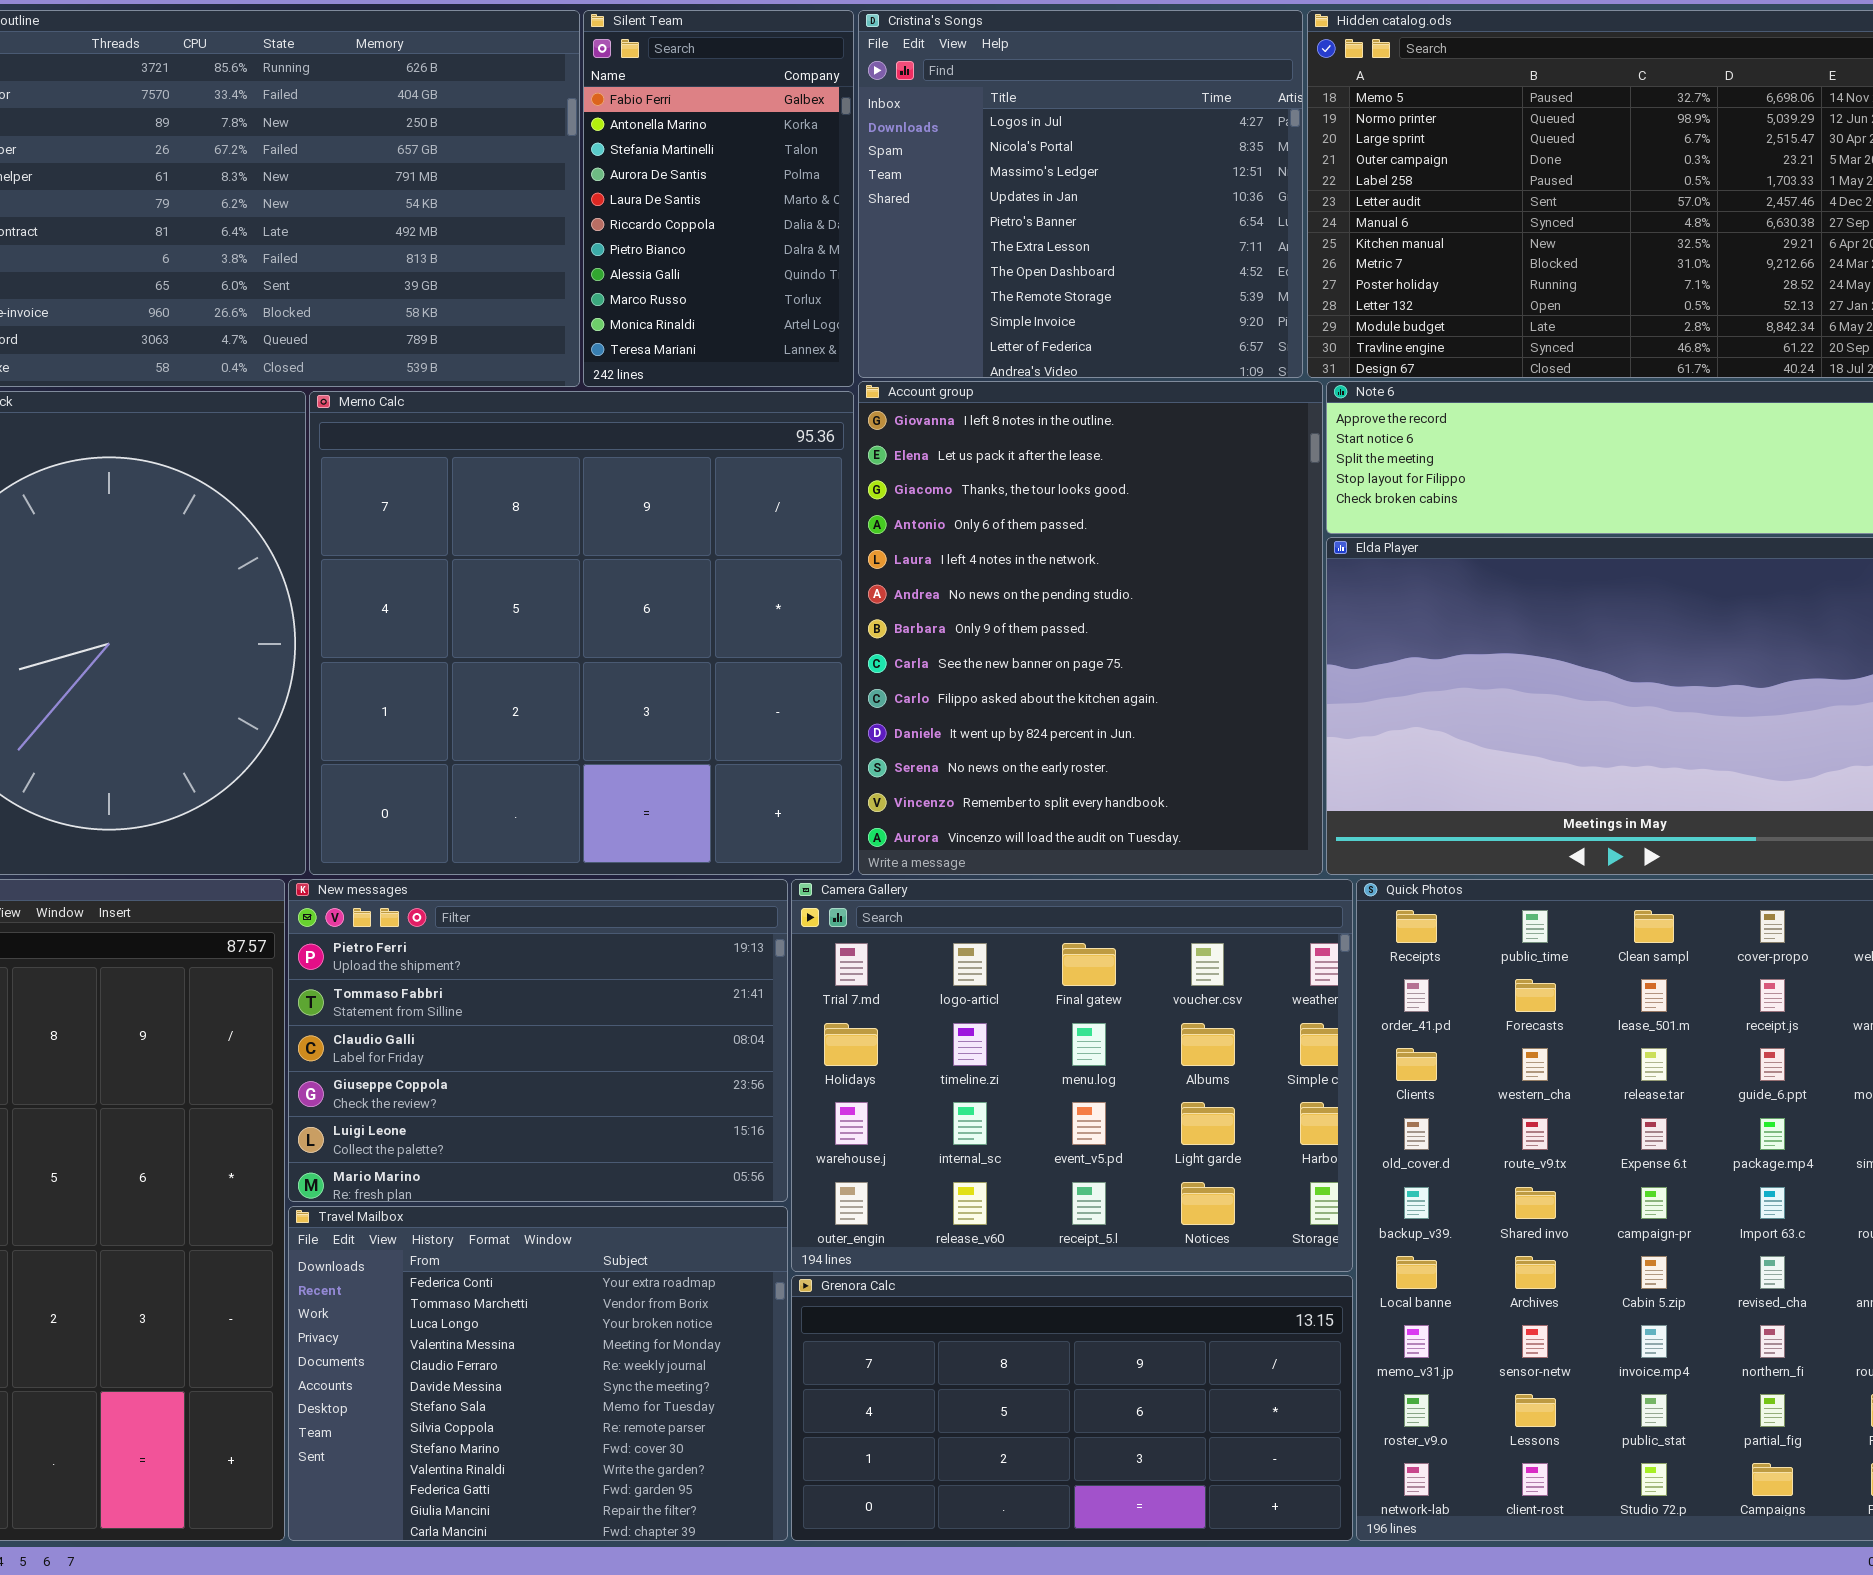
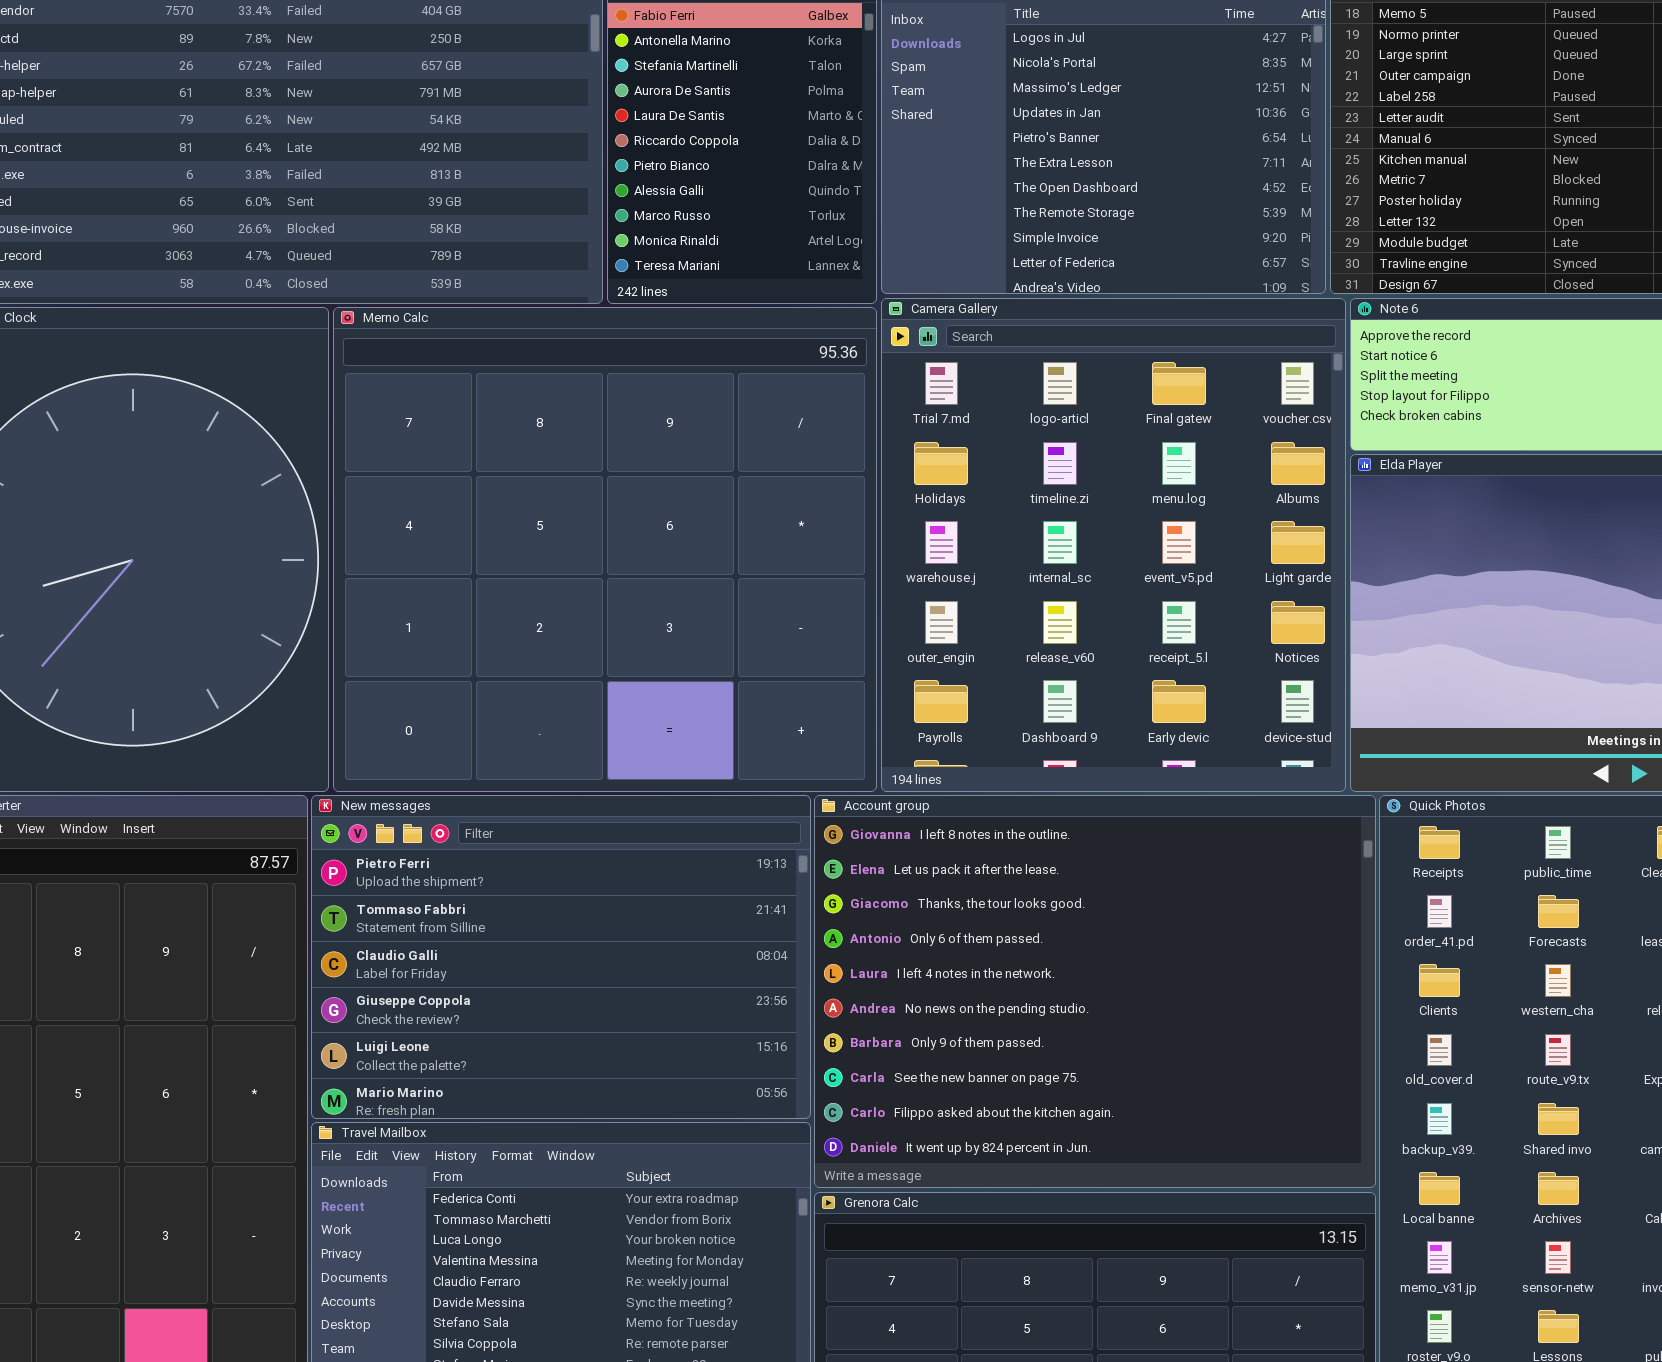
Account group: [858,381,1323,875] -> [814,795,1376,1188], moved, resized
Camera Gallery: [791,879,1353,1272] -> [881,298,1346,792], moved, resized

